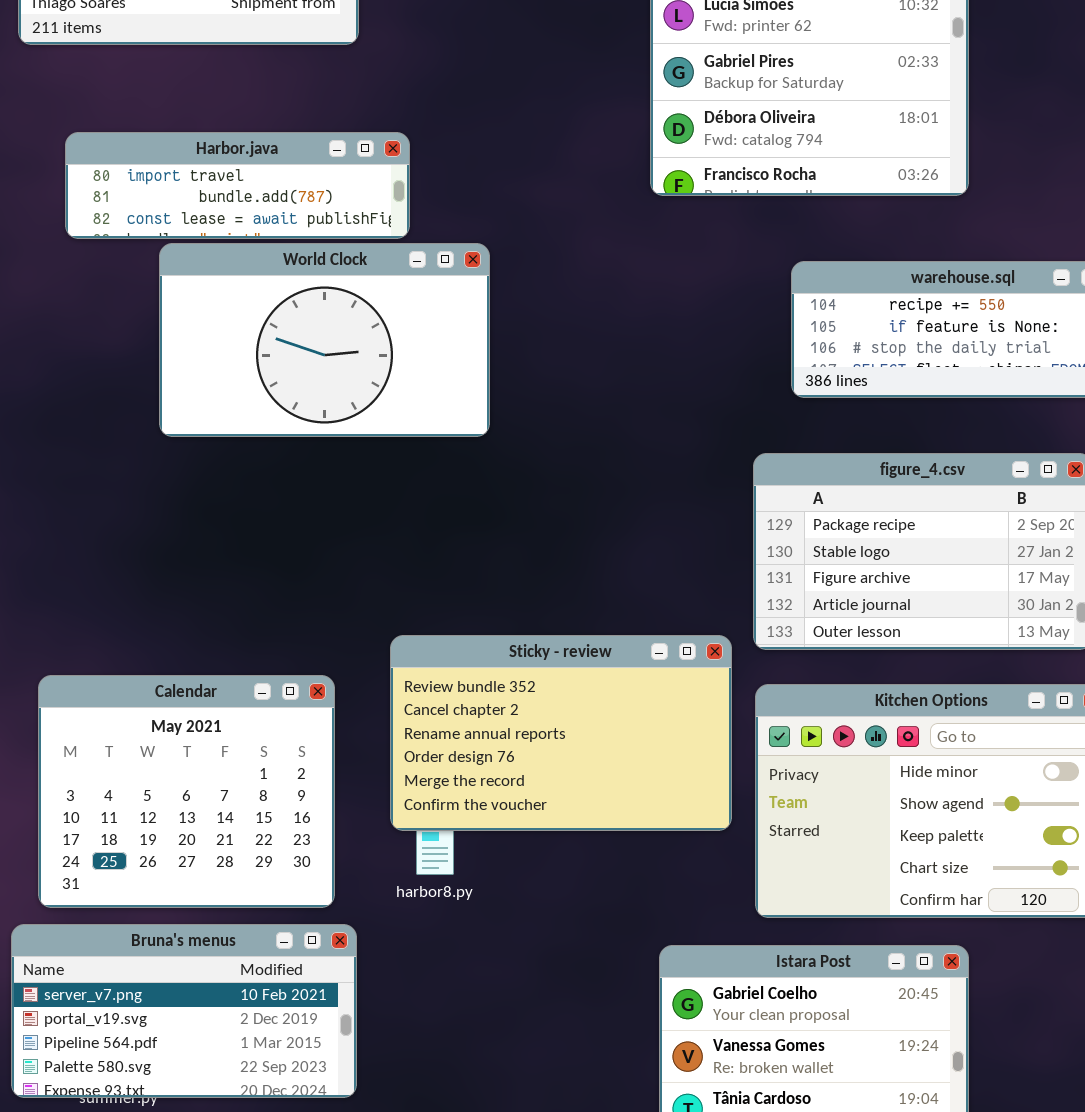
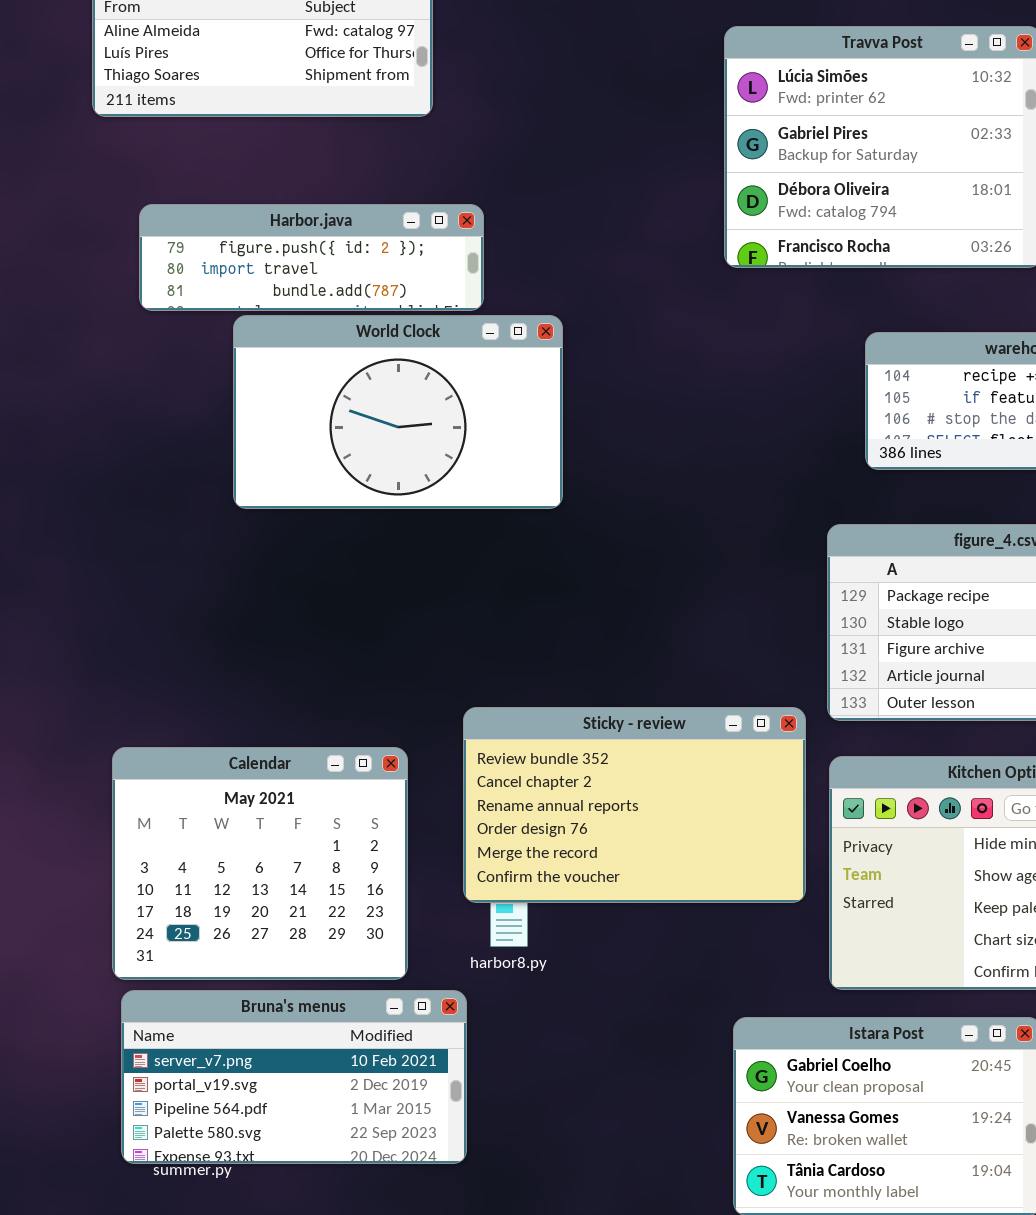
Harbor.java: [65,132,410,239] -> [139,204,484,311], scrolled up 1 row
Bruna's menus: [11,924,357,1098] -> [121,990,467,1164], moved

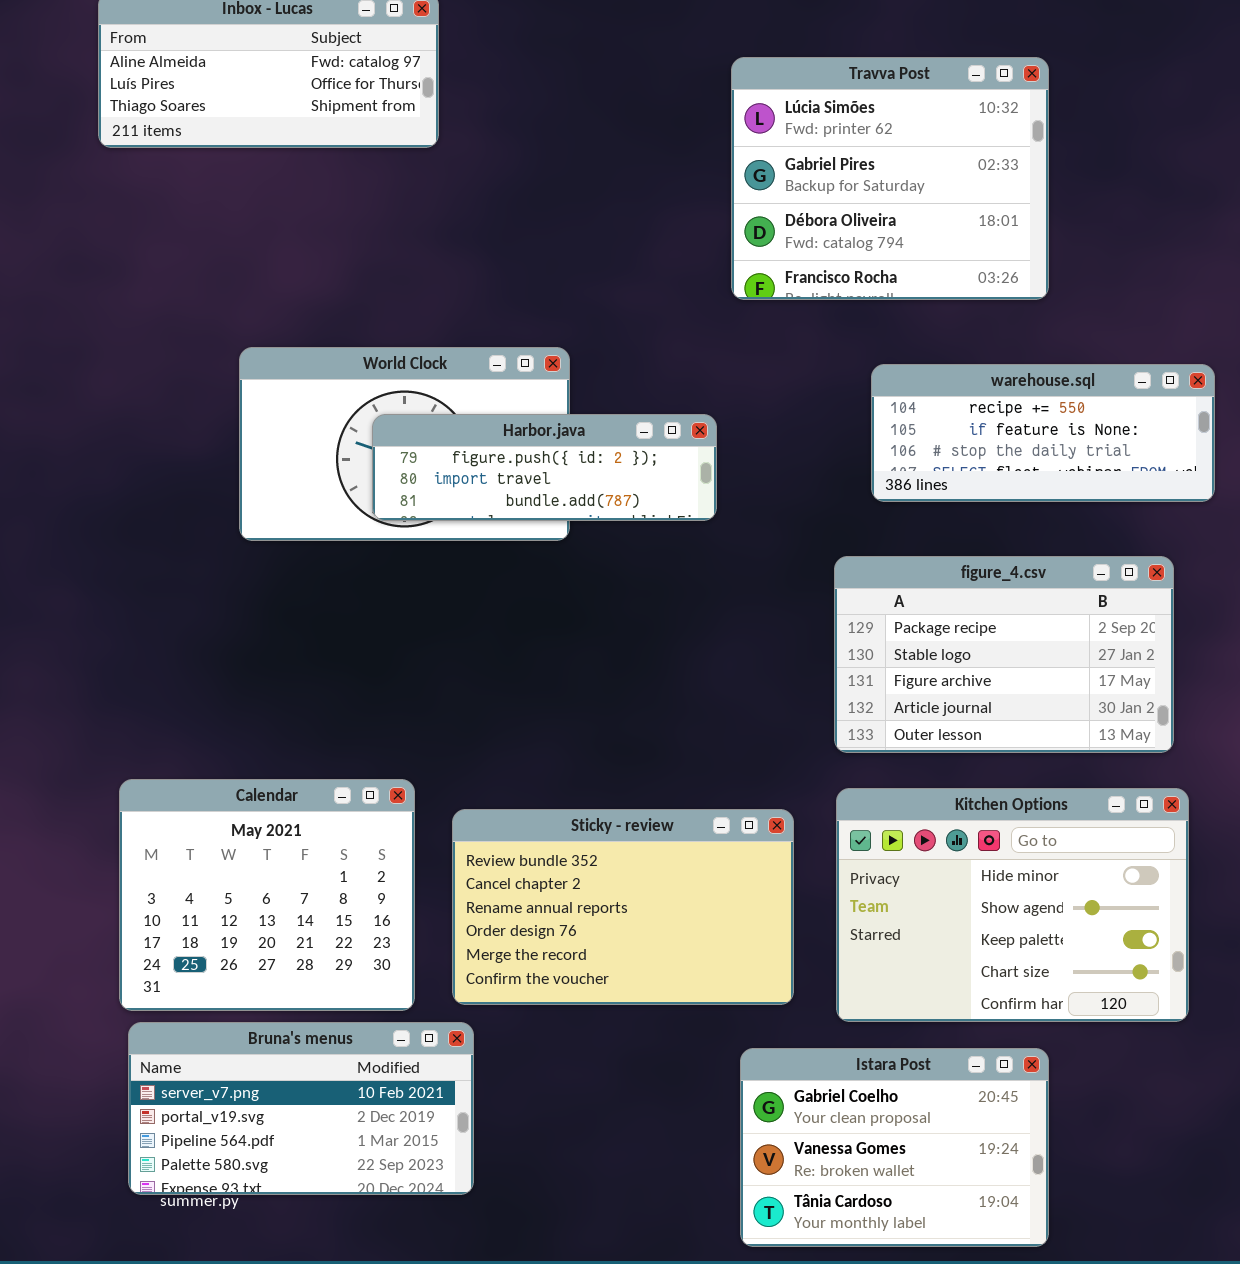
Harbor.java: [139,204,484,311] -> [372,414,717,521], moved
Sticky - review: [463,707,806,903] -> [452,809,794,1005], moved

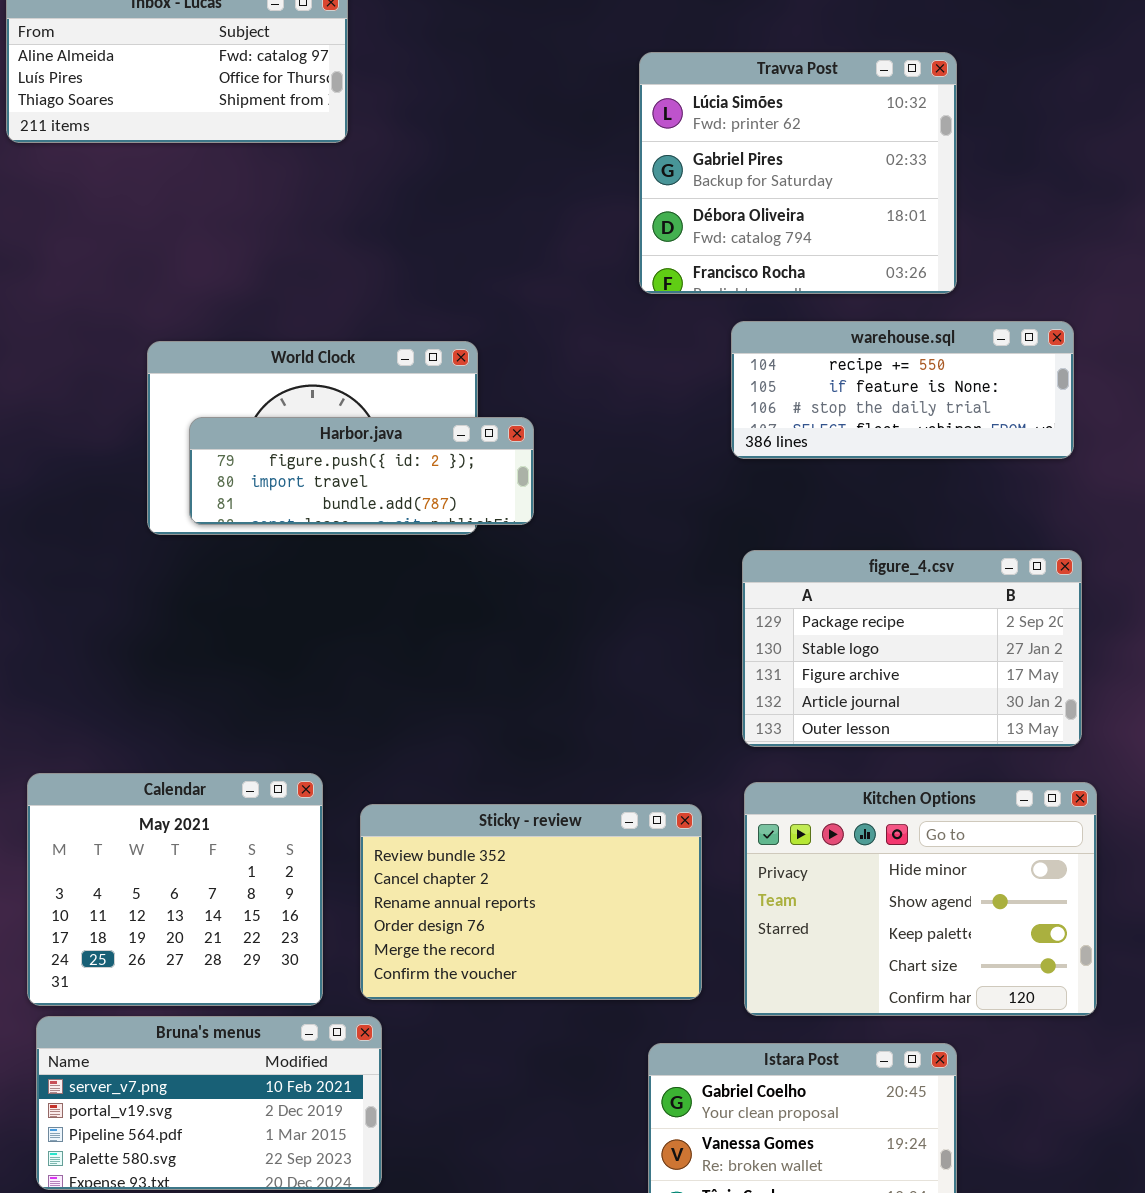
warehouse.sql: [871,364,1215,502] -> [731,321,1074,459], moved
Harbor.java: [372,414,717,521] -> [189,417,534,525], moved

